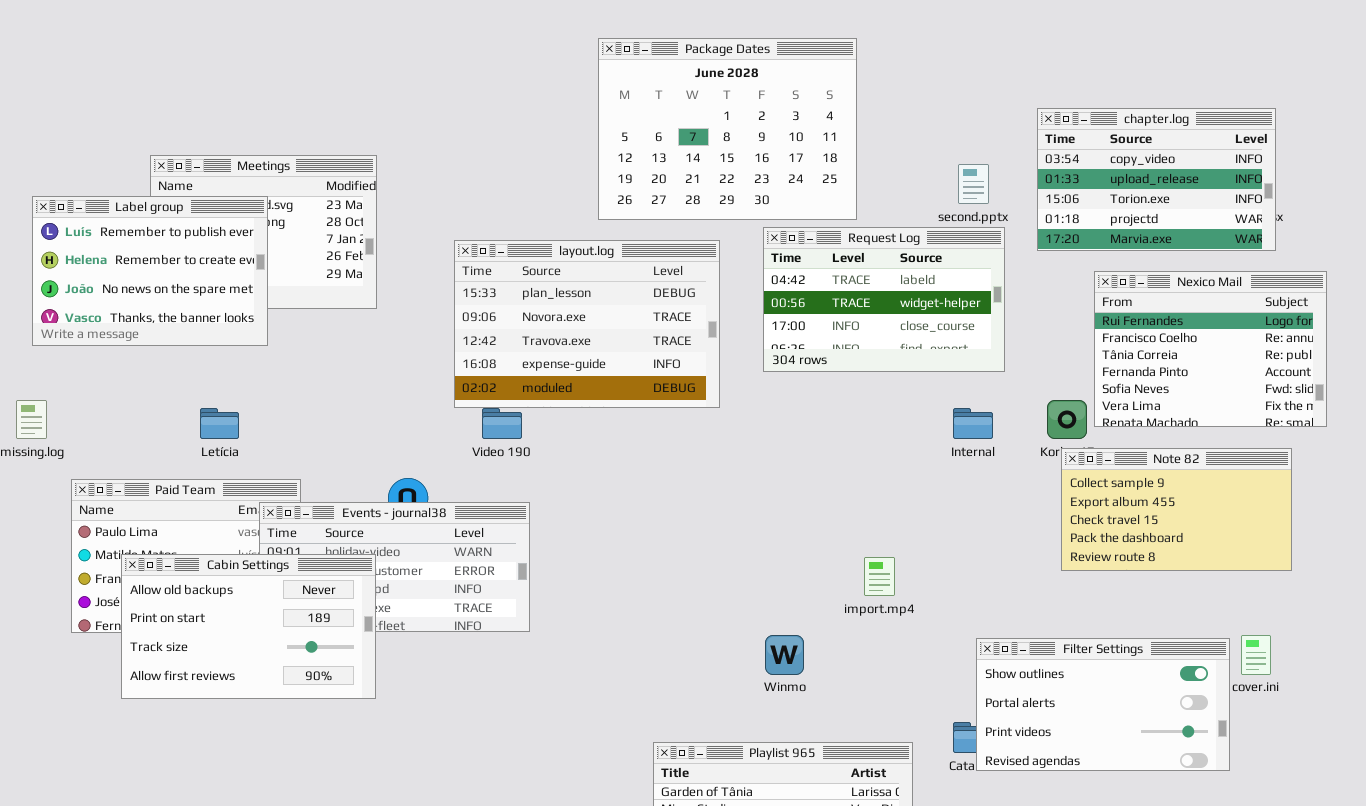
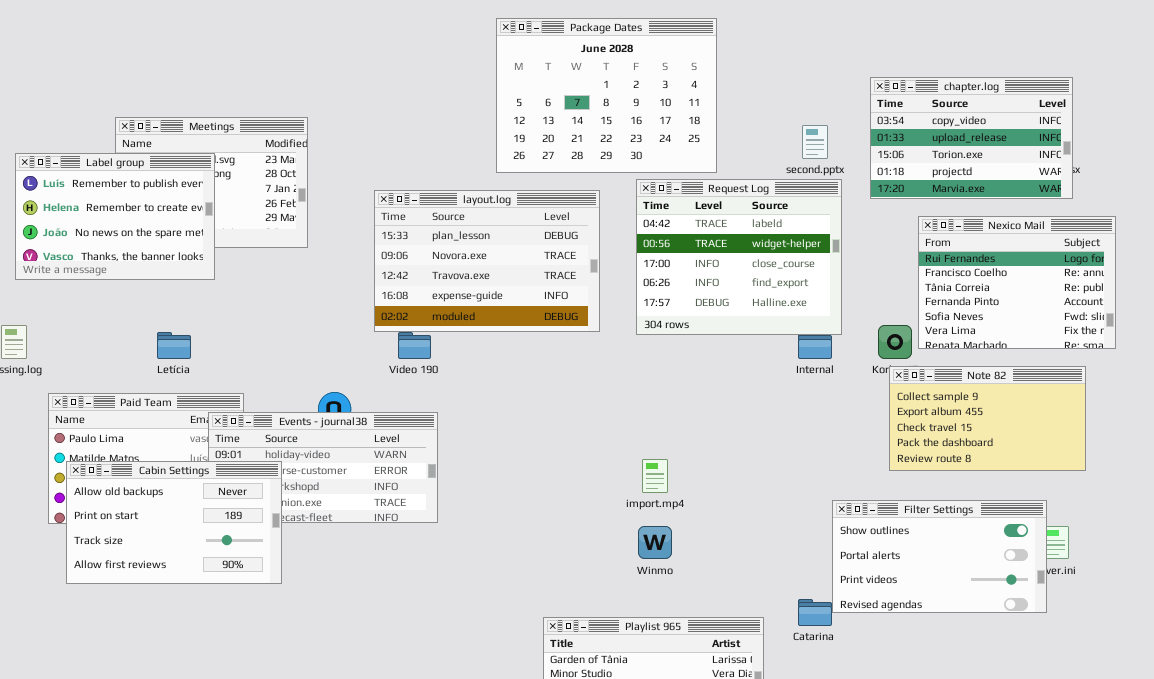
Request Log: [763,227,1005,372] -> [636,179,842,335], resized
Cabin Settings: [121,554,376,699] -> [66,461,282,584], moved
import.mp4: [864,557,895,596] -> [642,459,668,493], moved
Filter Settings: [976,638,1230,771] -> [832,500,1047,613], moved

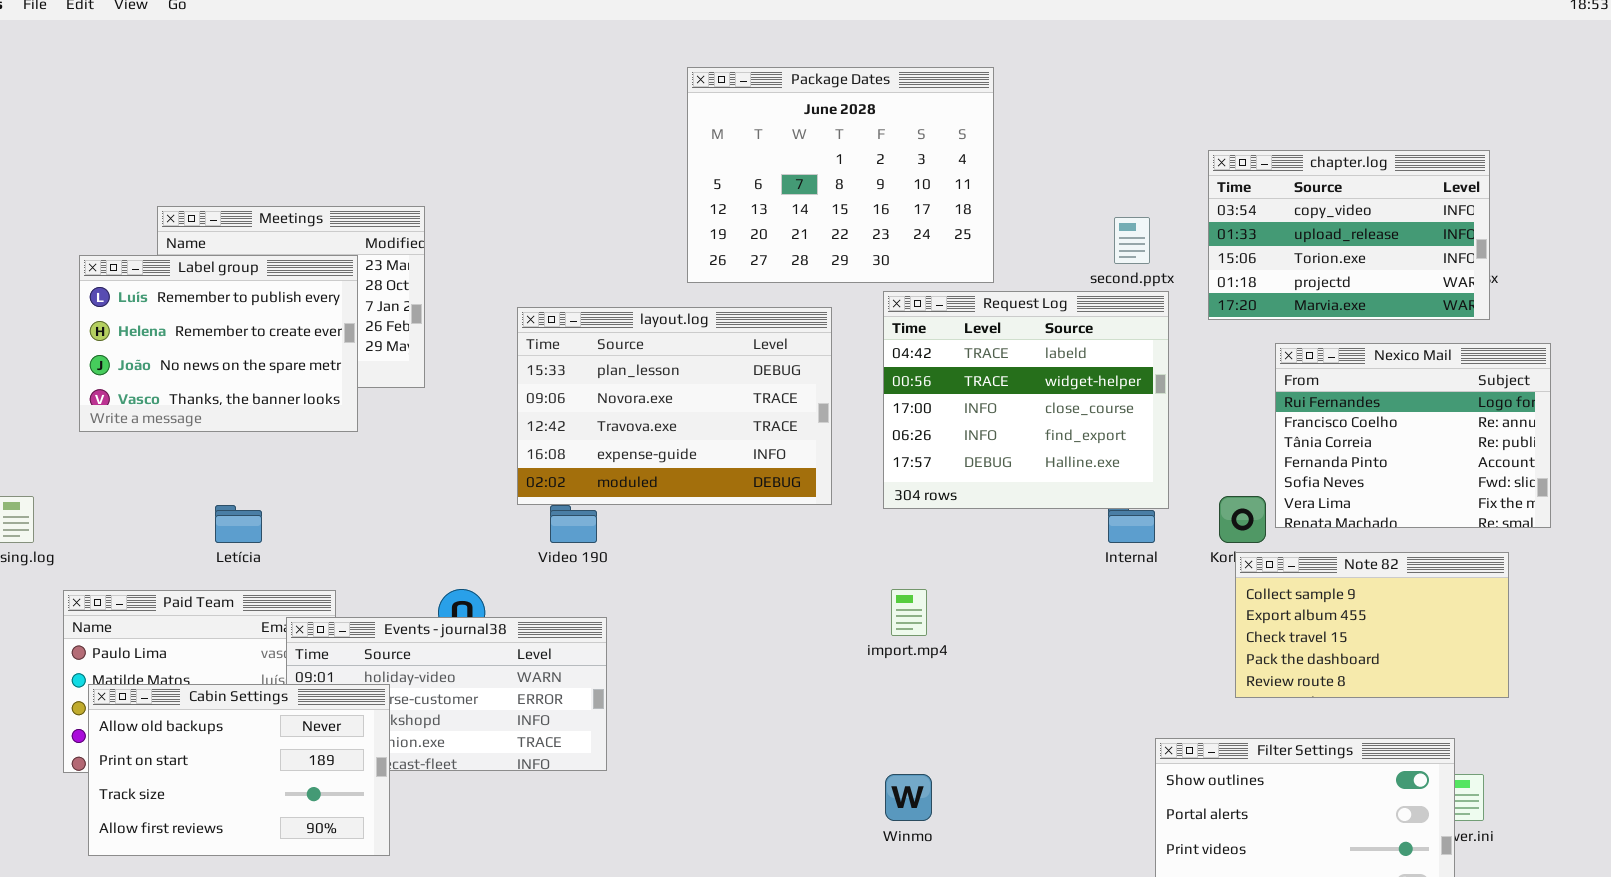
Label group: [15,153,215,280] -> [79,255,358,432], moved
import.mp4: [642,459,668,493] -> [891,589,927,636], moved

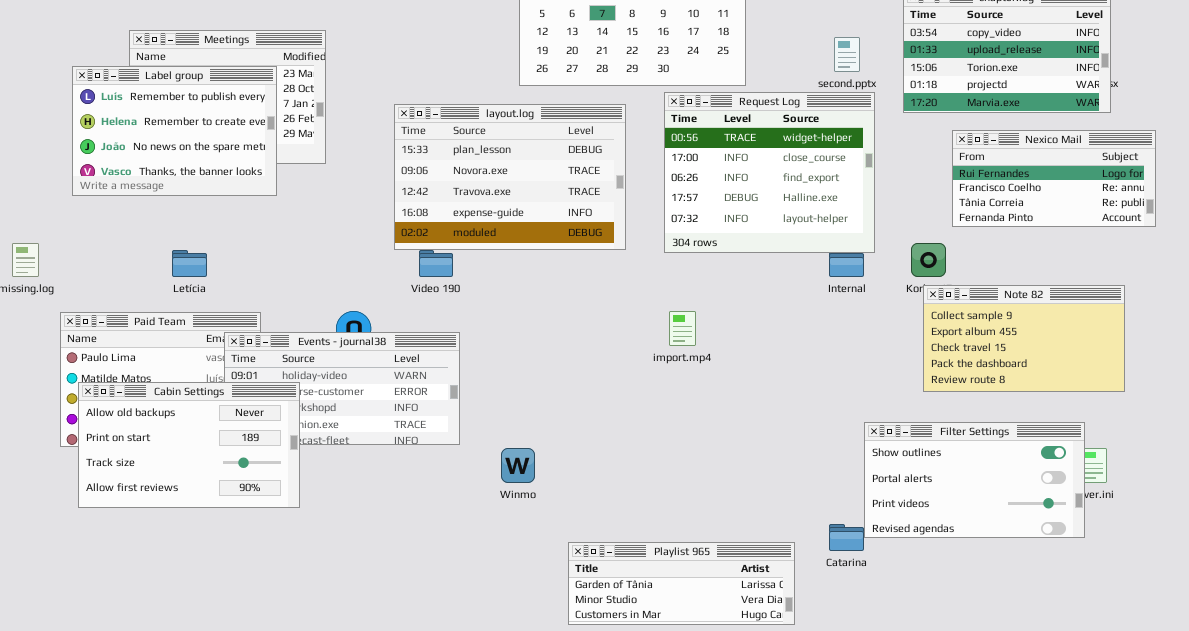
Request Log: [883,291,1169,509] -> [664,92,875,253], scrolled down 1 row
Nexico Mail: [1275,343,1551,528] -> [952,130,1156,227], resized
Winmo: [885,774,932,821] -> [501,448,535,483], moved

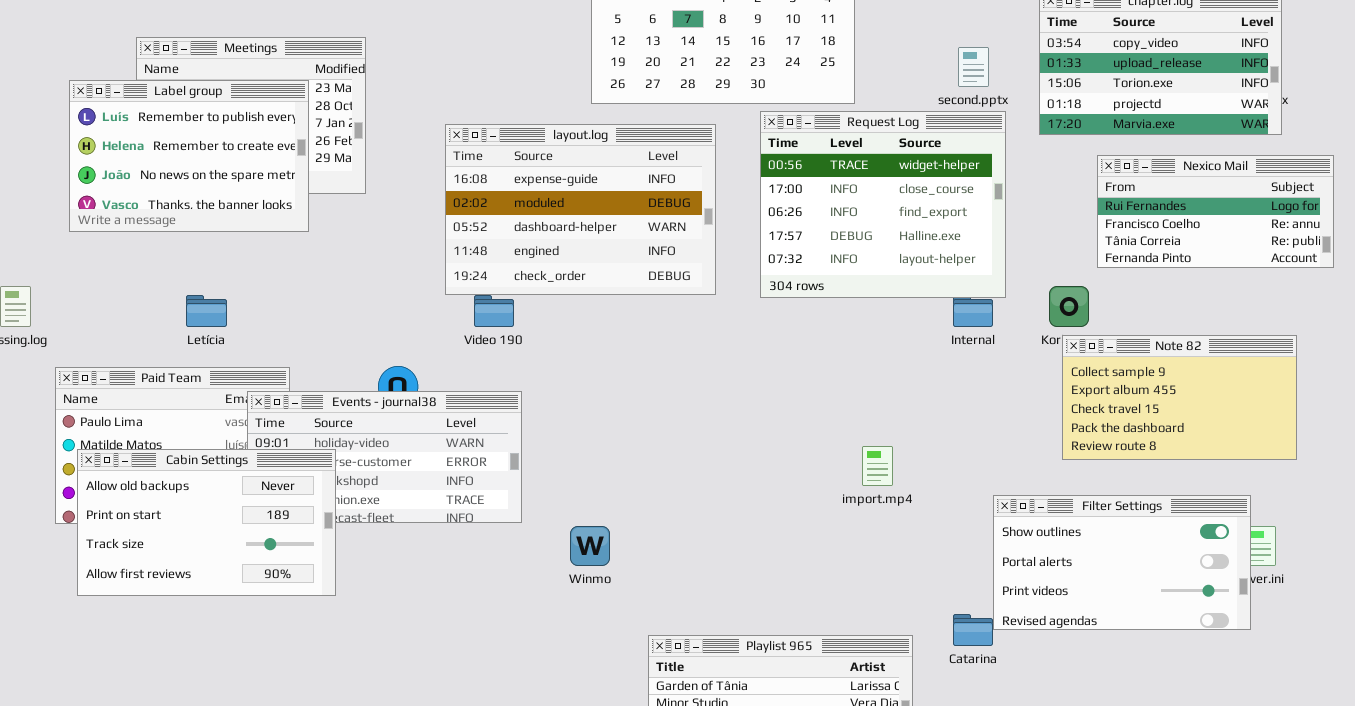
layout.log: [394,104,626,250] -> [445,124,716,295], scrolled down 3 rows
import.mp4: [669,311,696,346] -> [862,446,893,486], moved

